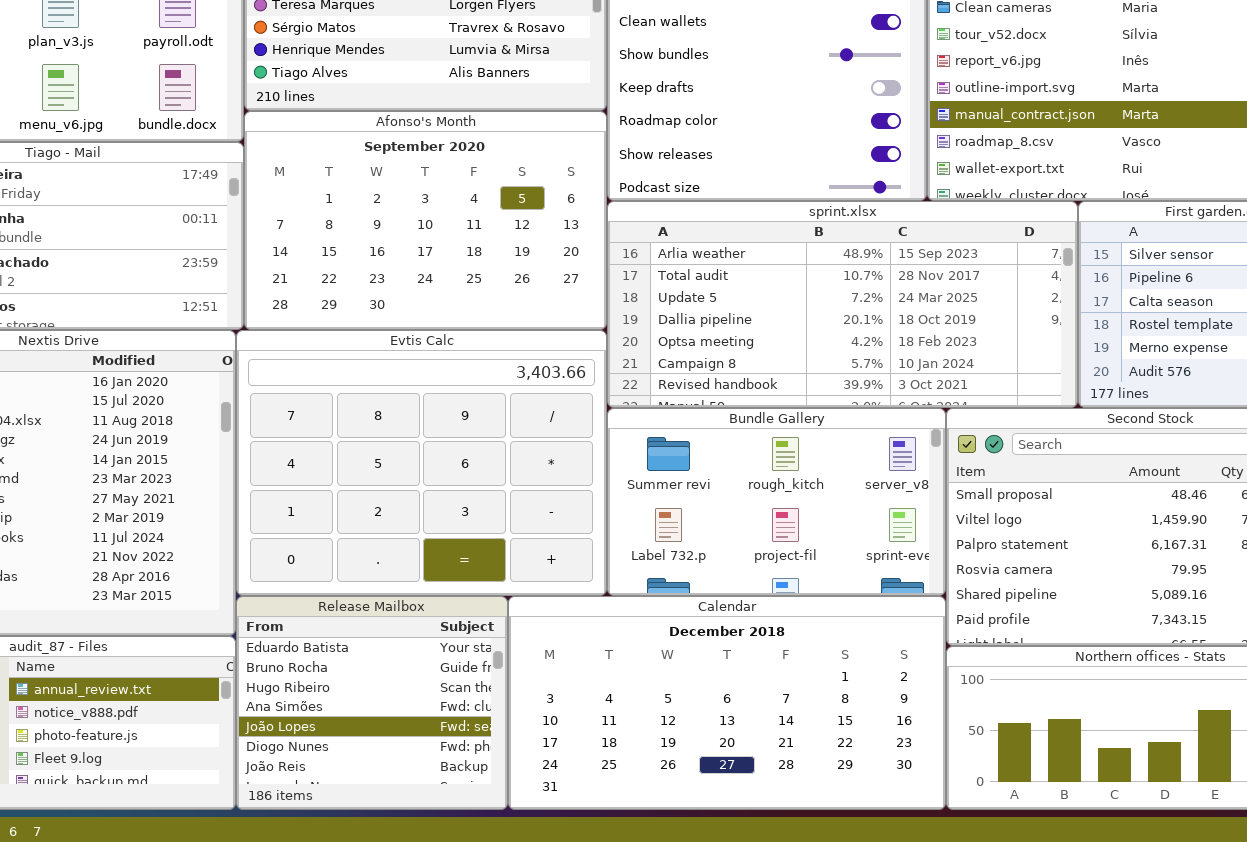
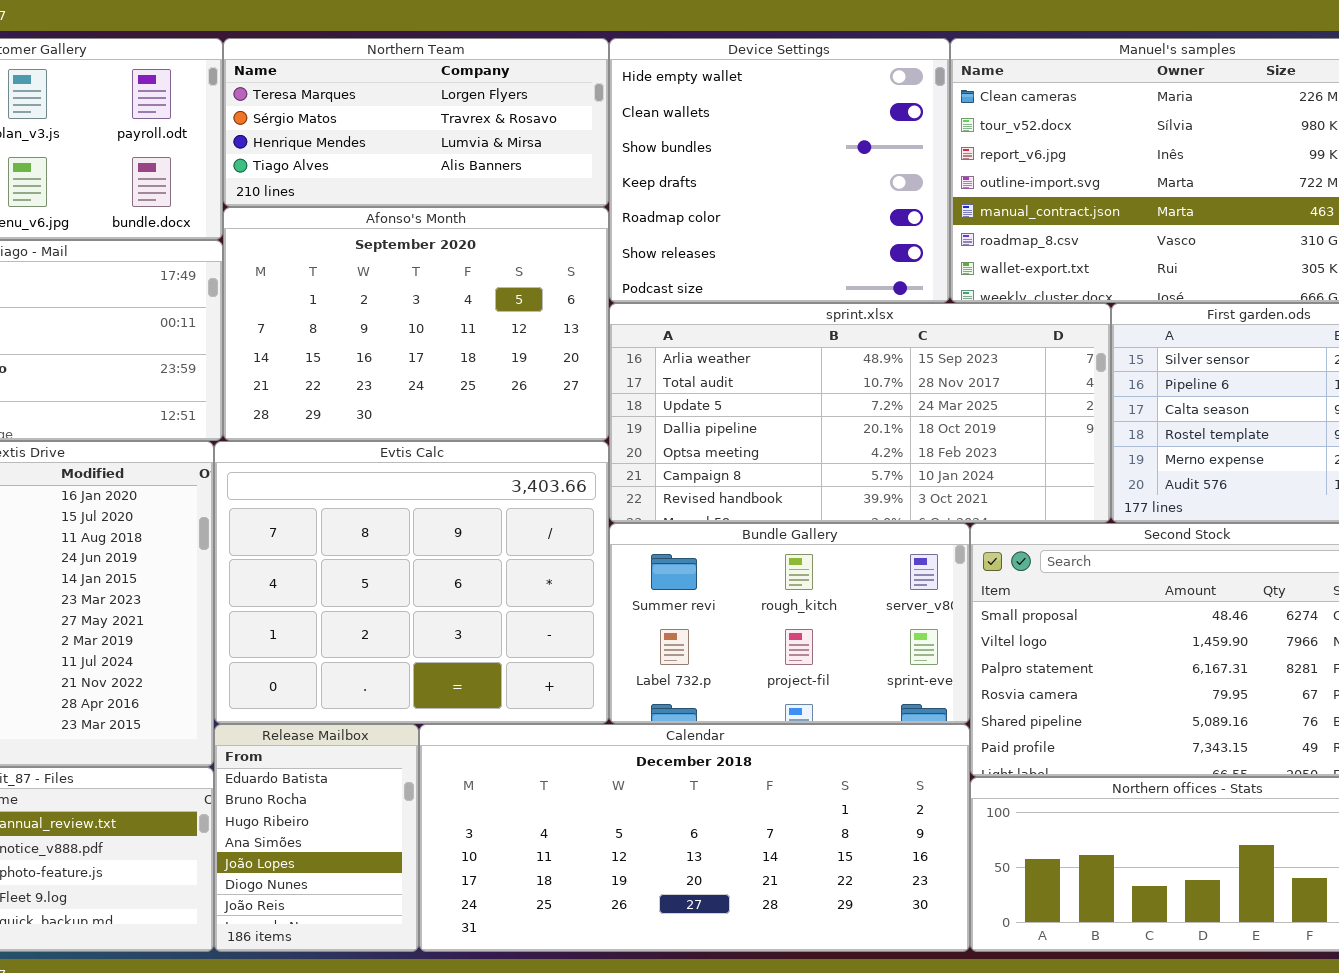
Release Mailbox: [236,596,508,810] -> [214,724,419,952], resized
Calendar: [508,596,946,810] -> [419,724,970,952], resized

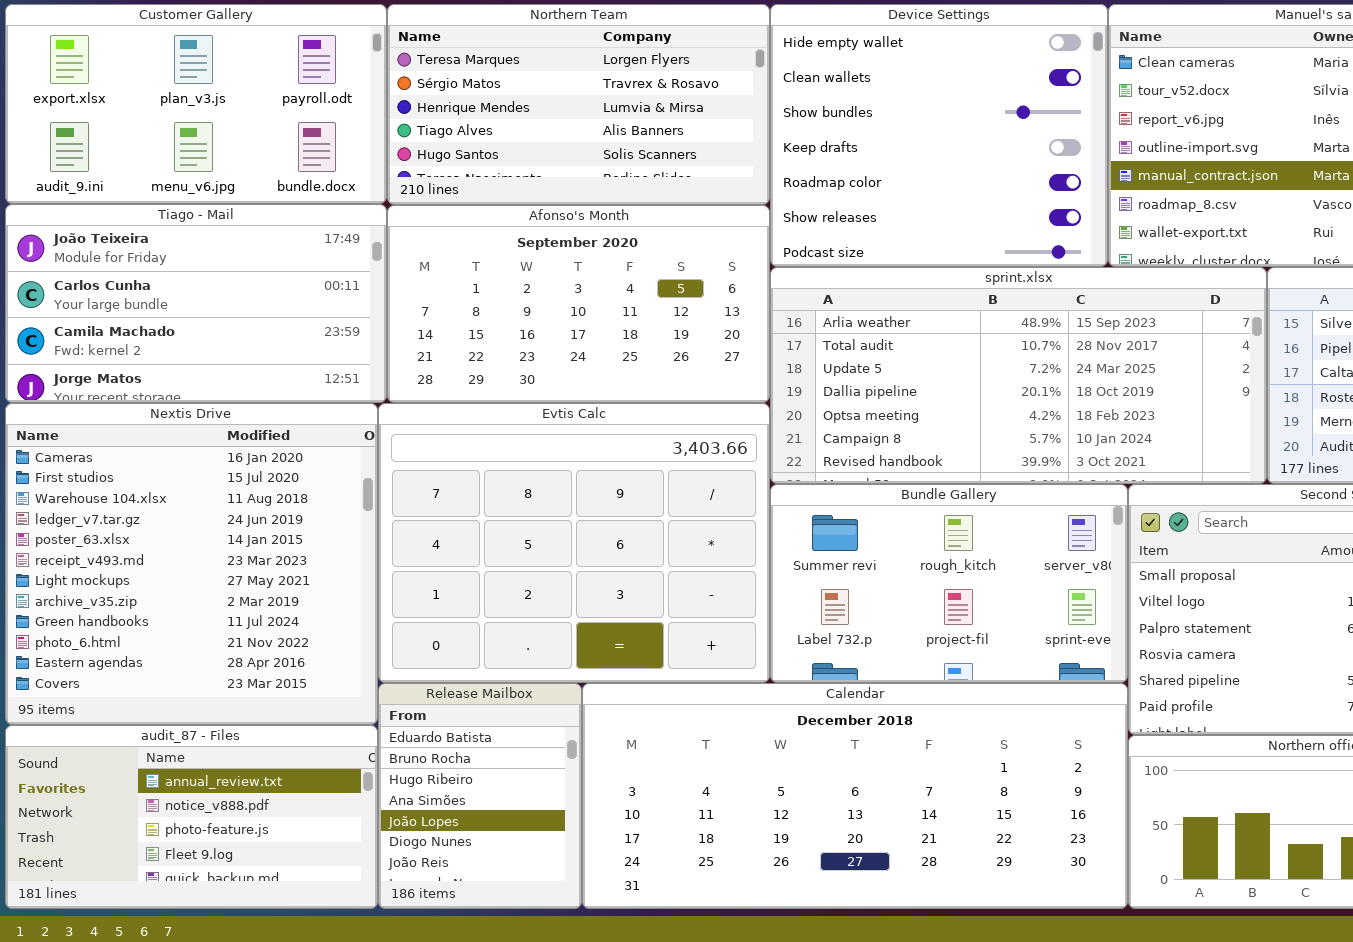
Northern Team: [223,38,609,207] -> [387,4,770,205], resized
Afonso's Month: [223,207,609,441] -> [387,205,770,403], resized

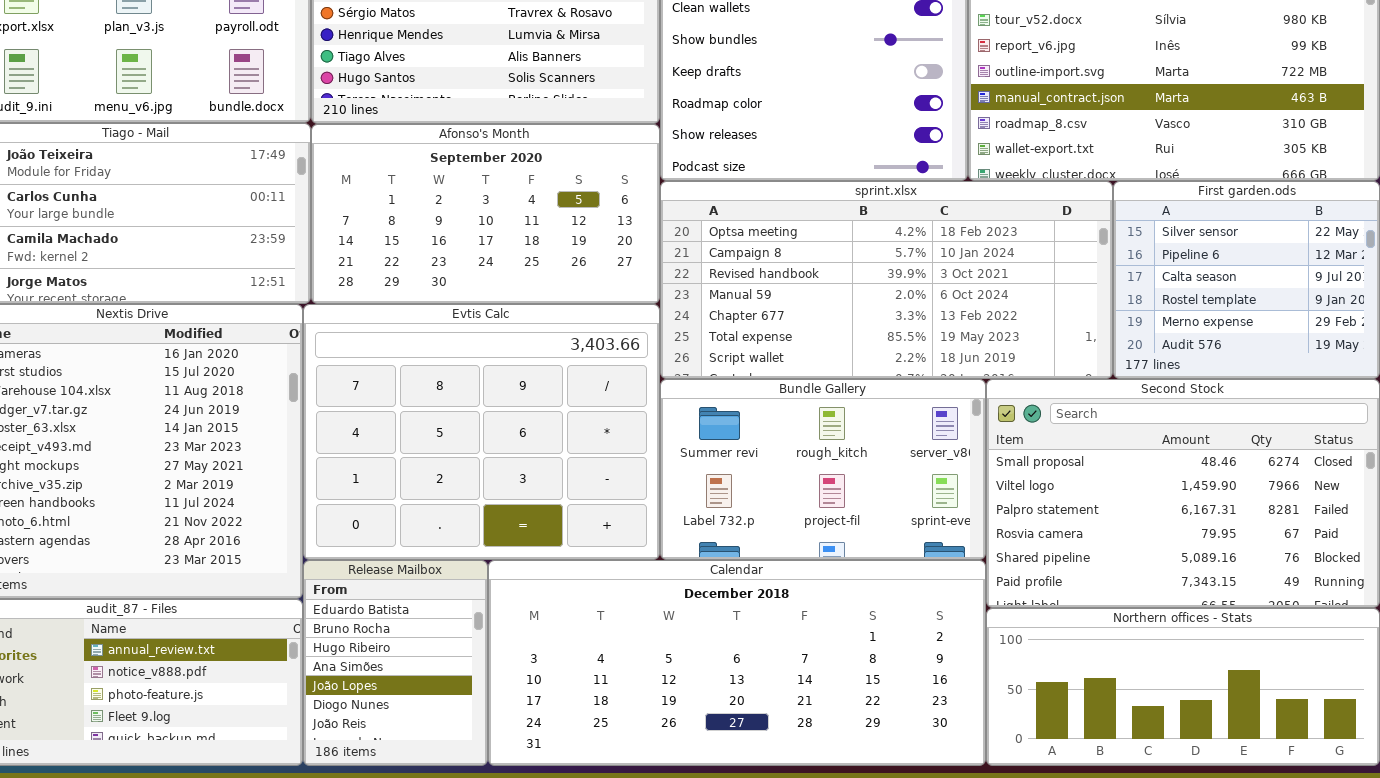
sprint.xlsx: [770,267,1267,484] -> [660,181,1113,379], scrolled down 4 rows

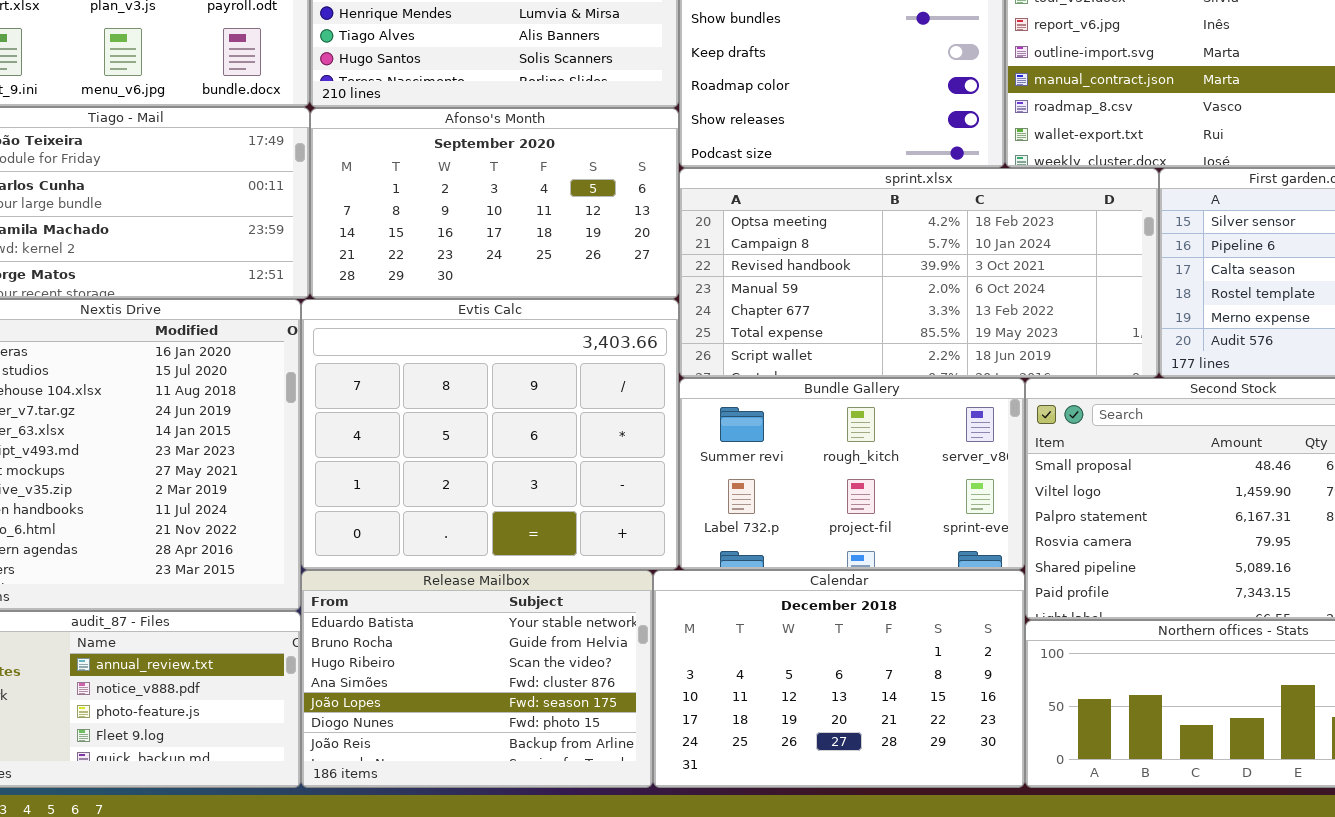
Release Mailbox: [303,560,488,766] -> [301,570,653,788], resized
Calendar: [488,560,986,766] -> [653,570,1025,788], resized

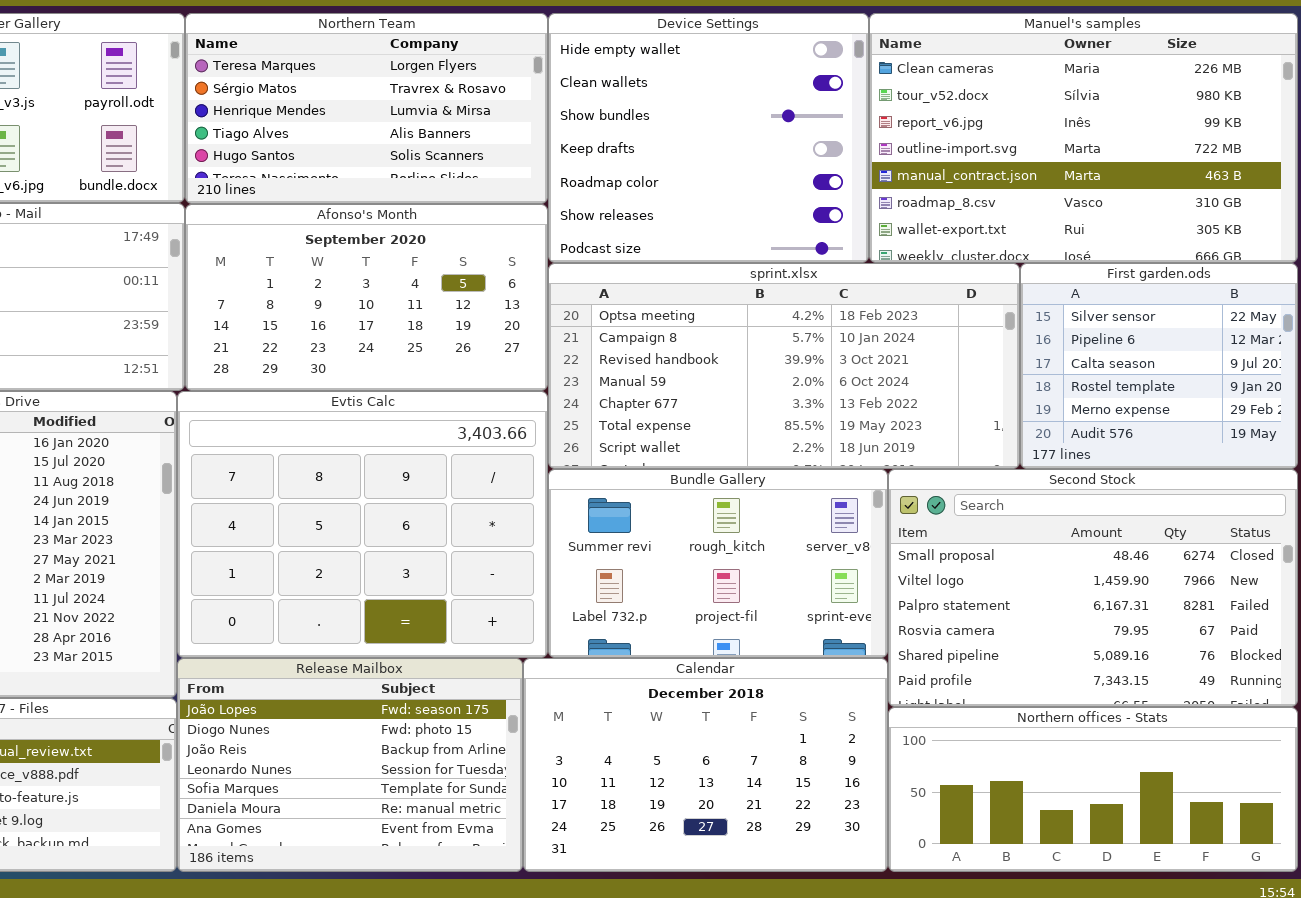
Release Mailbox: [301,570,653,788] -> [177,658,523,872], scrolled down 4 rows

